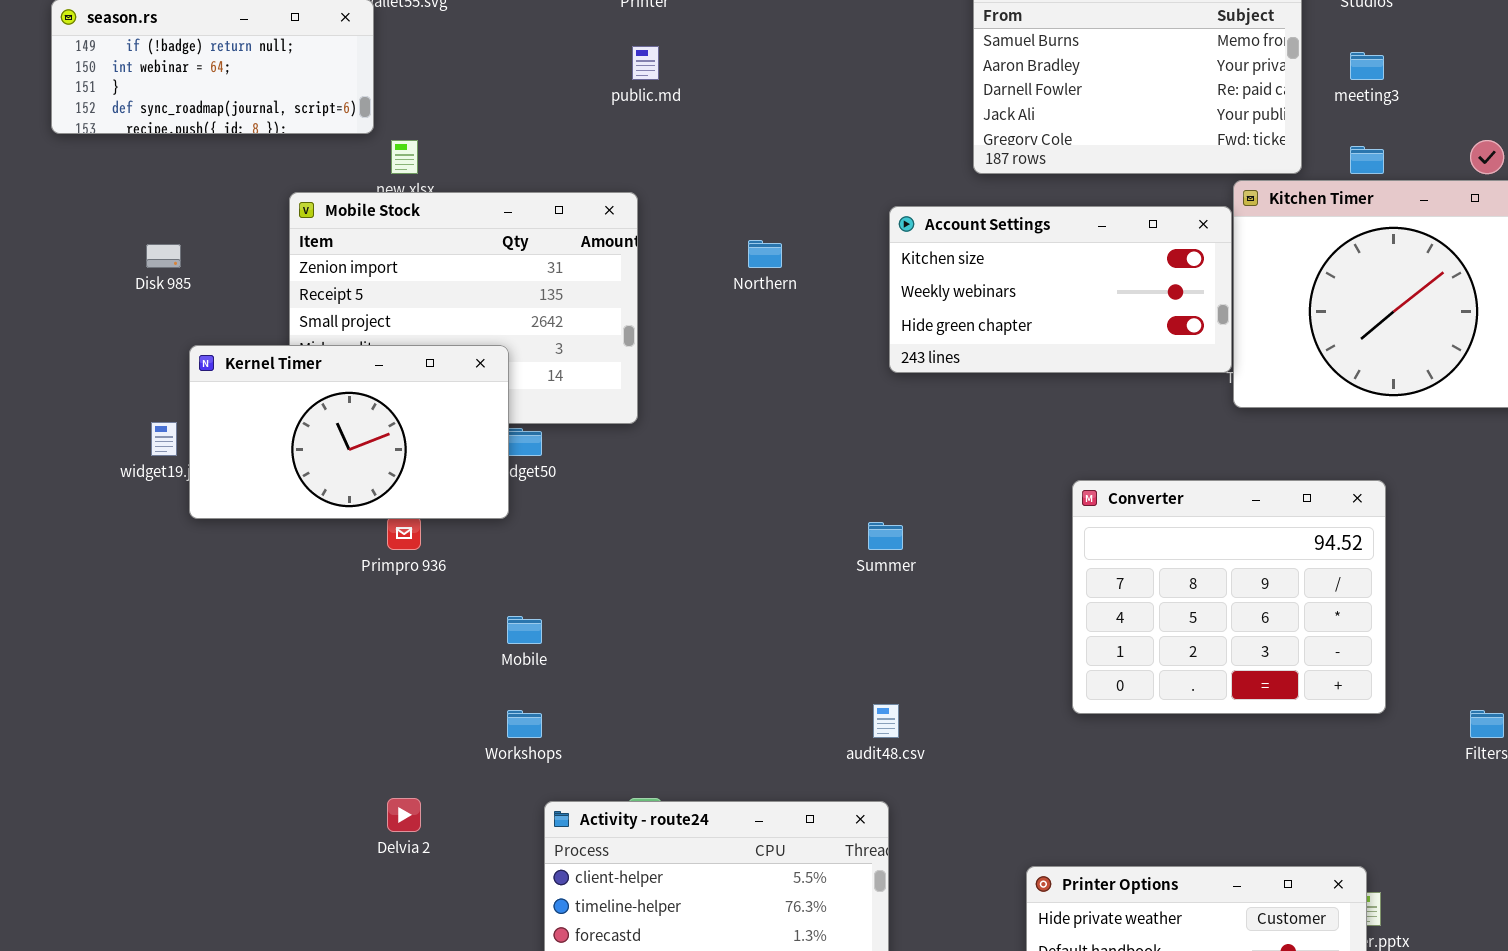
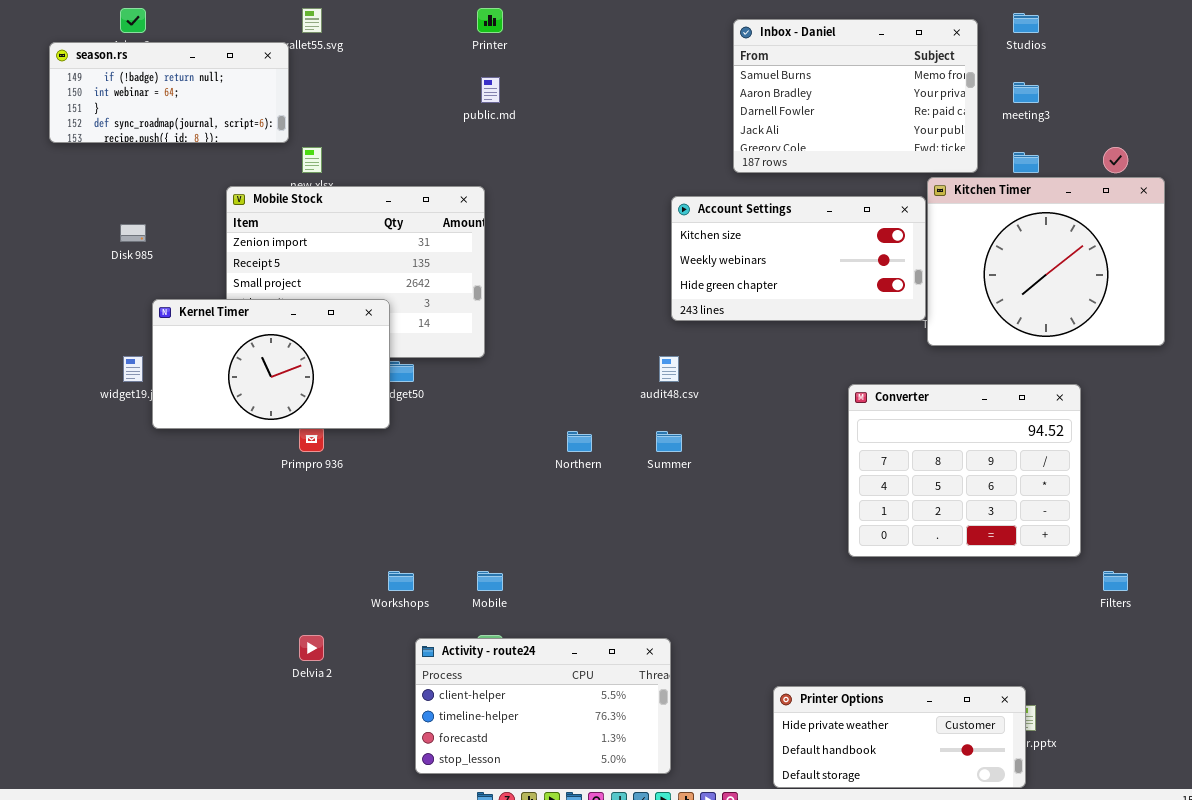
Northern: [748,240,782,268] -> [567,431,592,452], moved
Converter: [1072,480,1386,714] -> [848,384,1081,557], moved
Mobile: [507,616,542,644] -> [477,571,503,591], moved
audit48.csv: [873,704,899,738] -> [659,356,679,382], moved

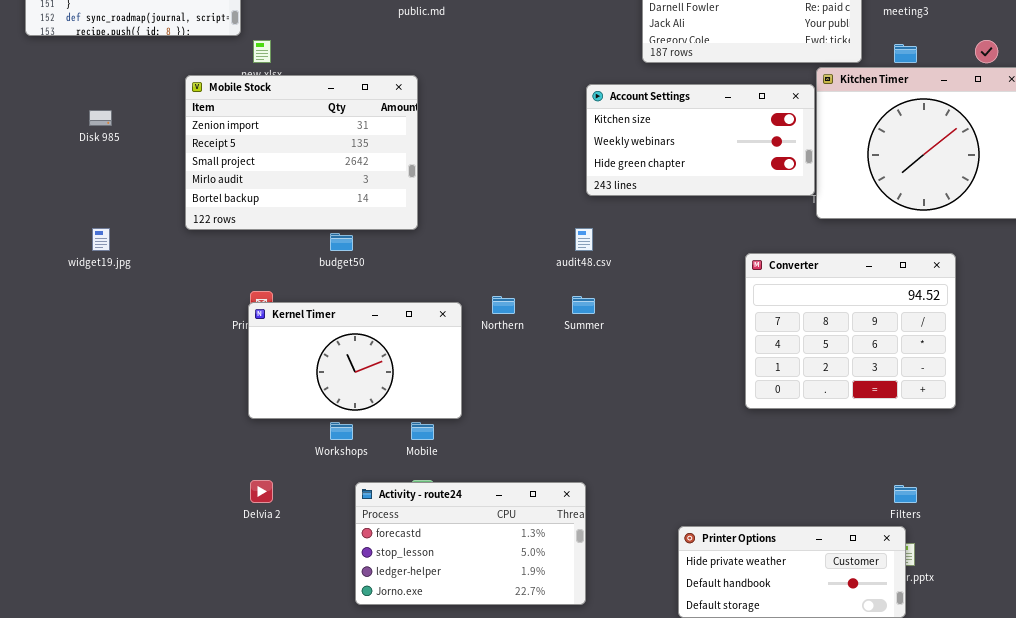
Kernel Timer: [152,299,390,429] -> [248,302,462,419], moved
Filters: [1103,571,1128,591] -> [894,485,917,503], moved
Activity - route24: [415,638,671,774] -> [355,482,586,605], scrolled down 2 rows

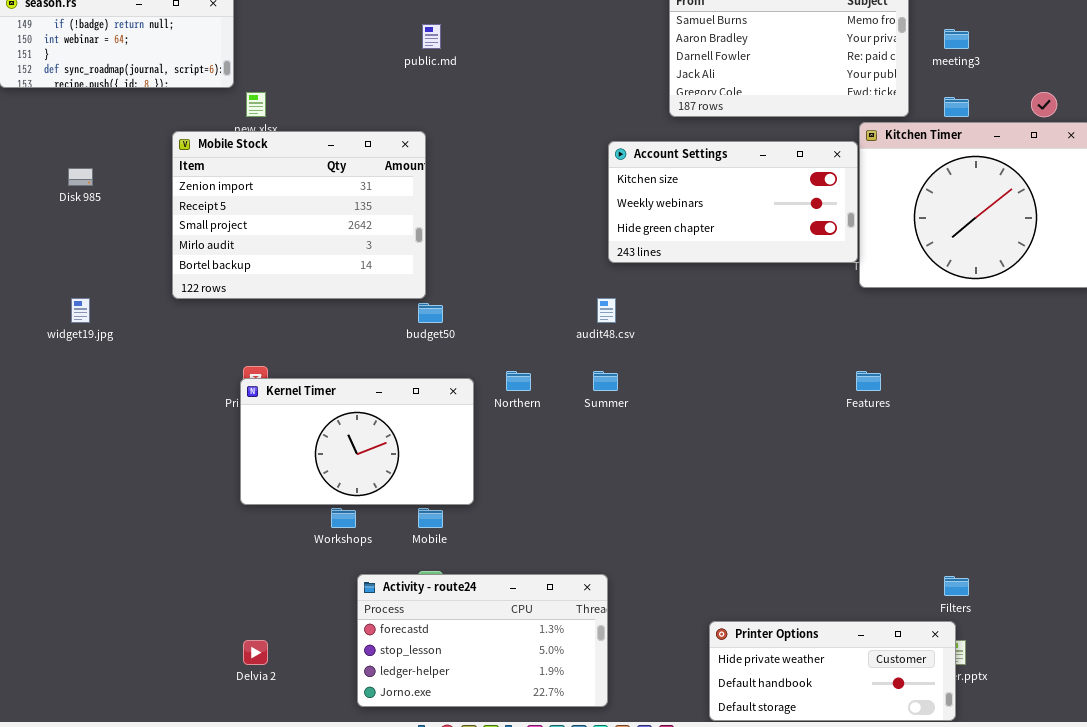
budget50: [330,233,353,251] -> [418,303,443,323], moved
Converter: [745,253,956,409] -> none, closed
Delvia 2: [250,480,273,503] -> [243,640,268,665], moved

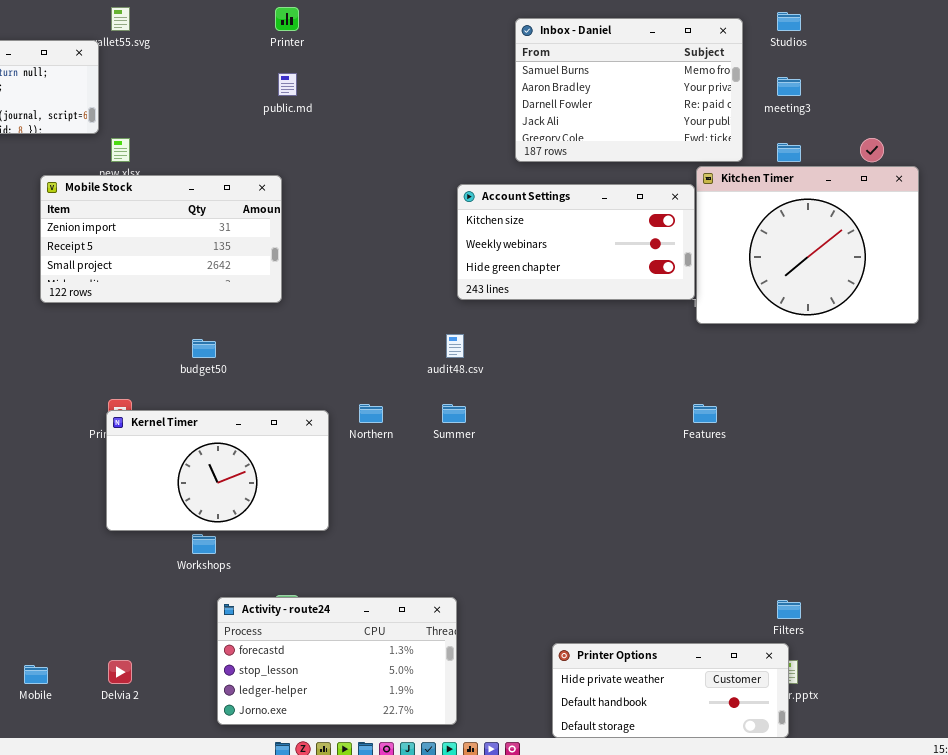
Mobile Stock: [172,131,426,299] -> [40,175,282,303], resized
budget50: [418,303,443,323] -> [192,339,216,358], moved
Mobile: [418,508,443,528] -> [24,665,48,684], moved

